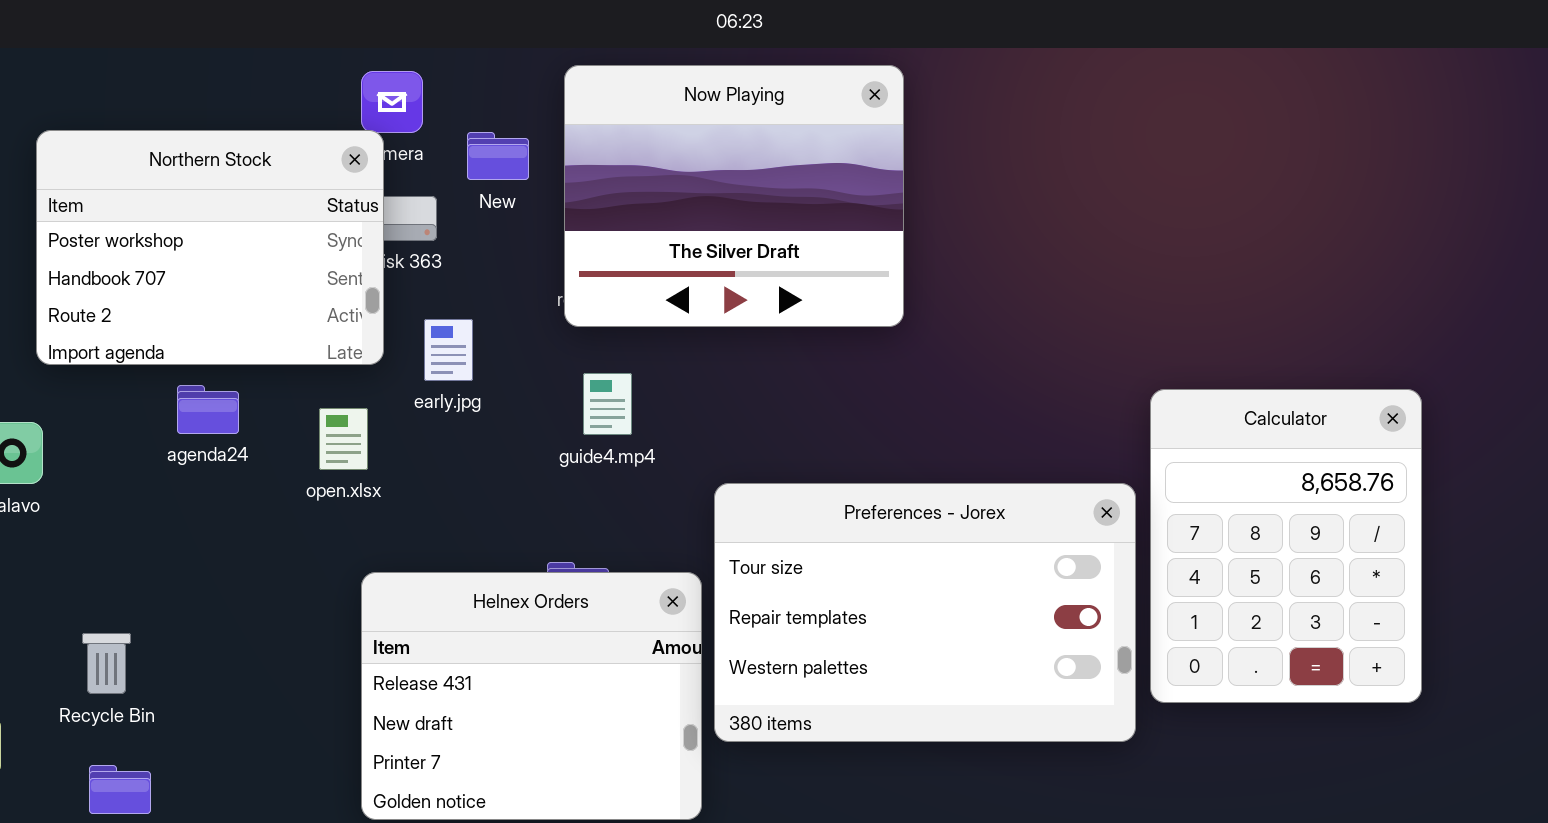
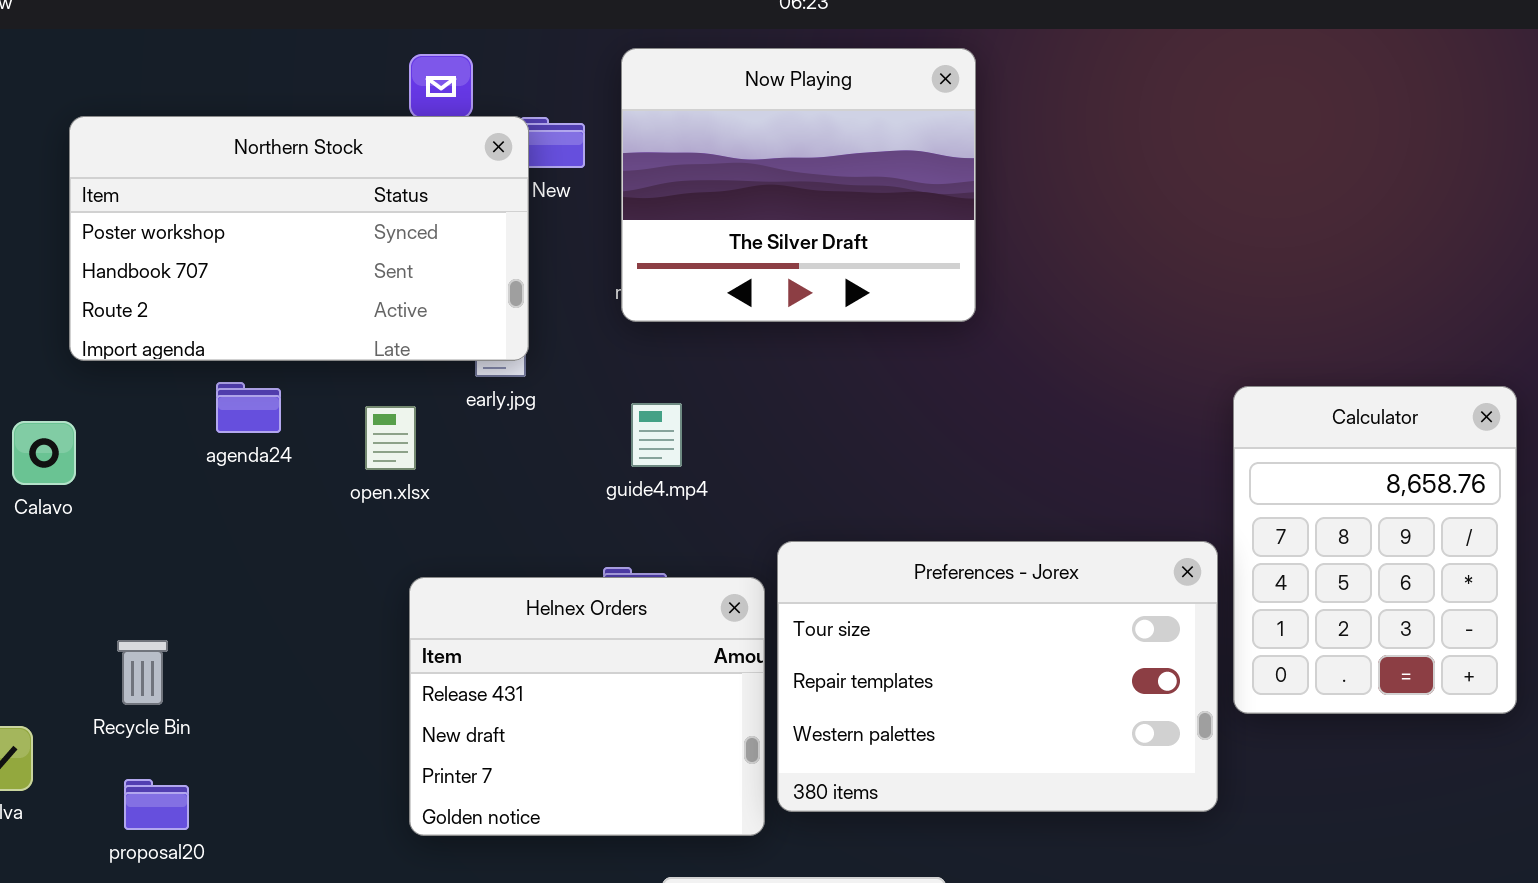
Northern Stock: [36,130,384,365] -> [69,116,529,361], resized
guide4.mp4: [583,373,632,435] -> [631,403,682,467], moved
Preferences - Jorex: [714,483,1136,742] -> [777,541,1218,812], moved

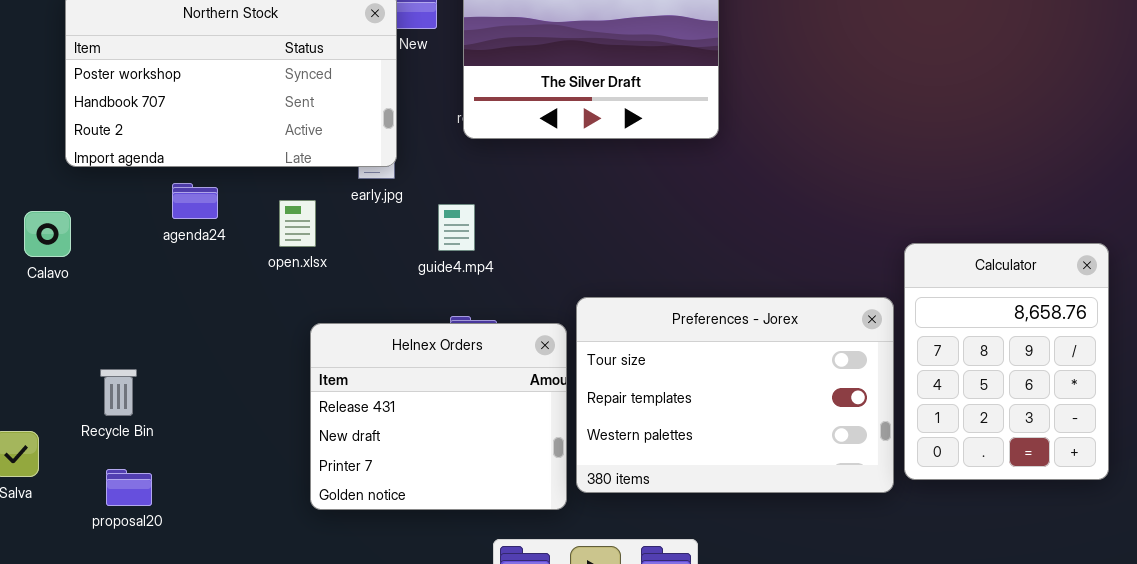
Calculator: [1233,386,1517,714] -> [904,243,1109,480], moved
guide4.mp4: [631,403,682,467] -> [438,204,475,251], moved

